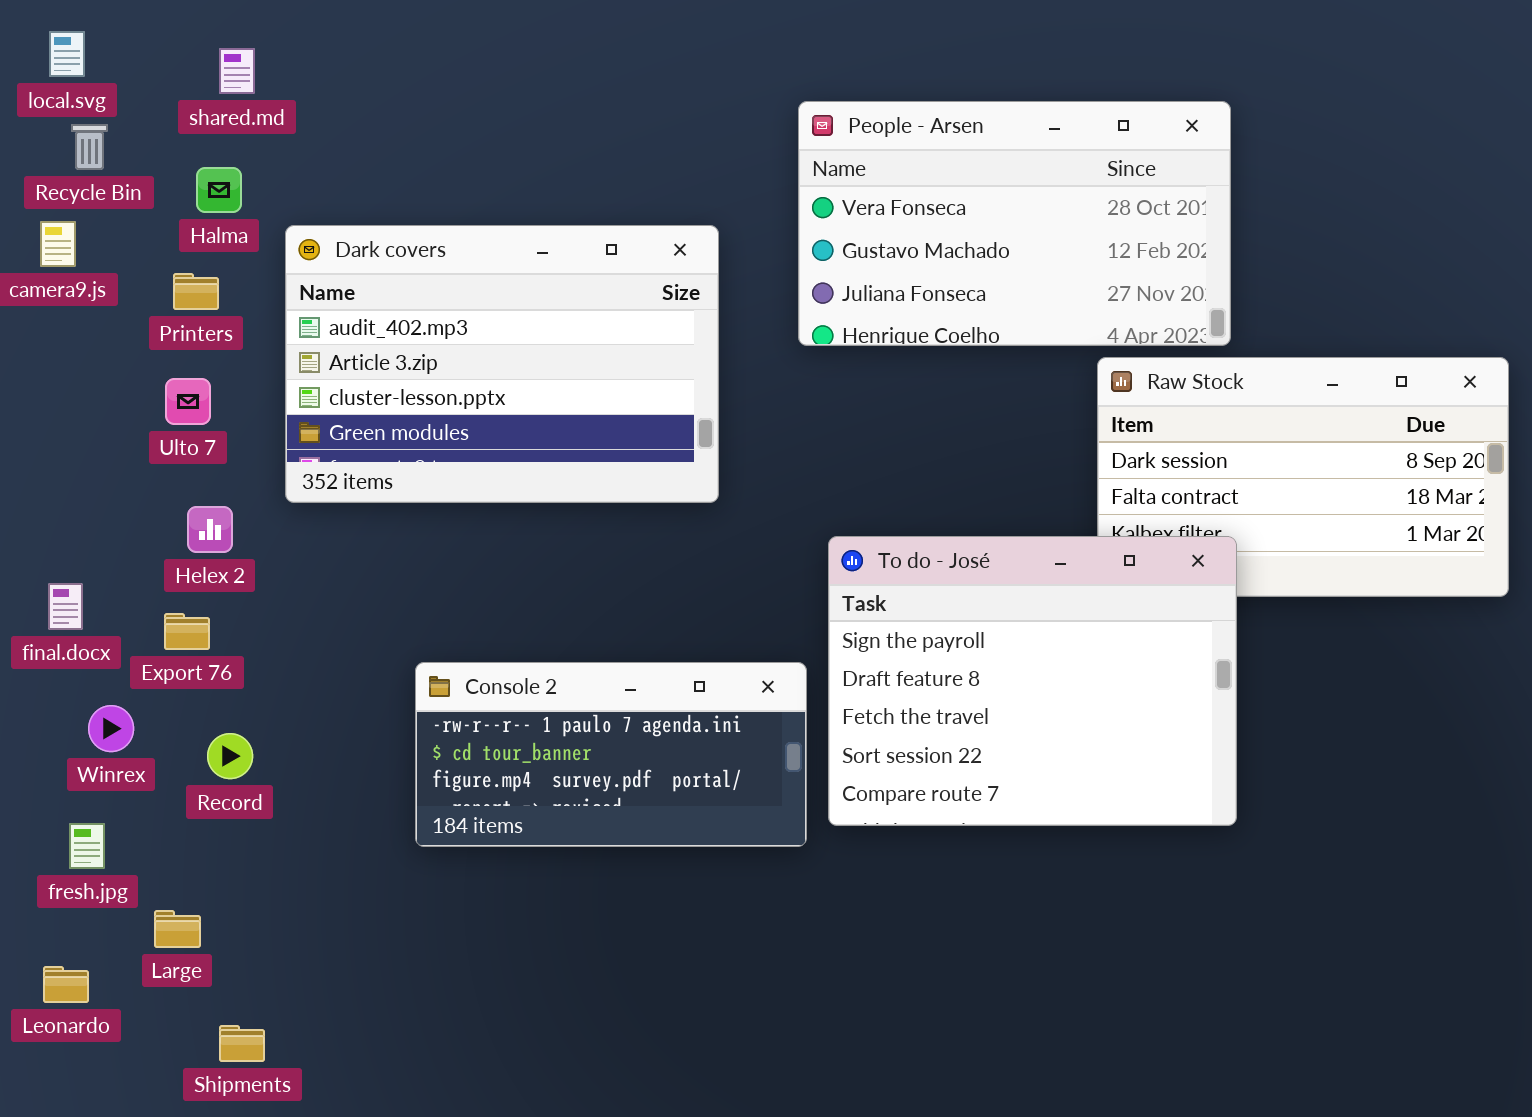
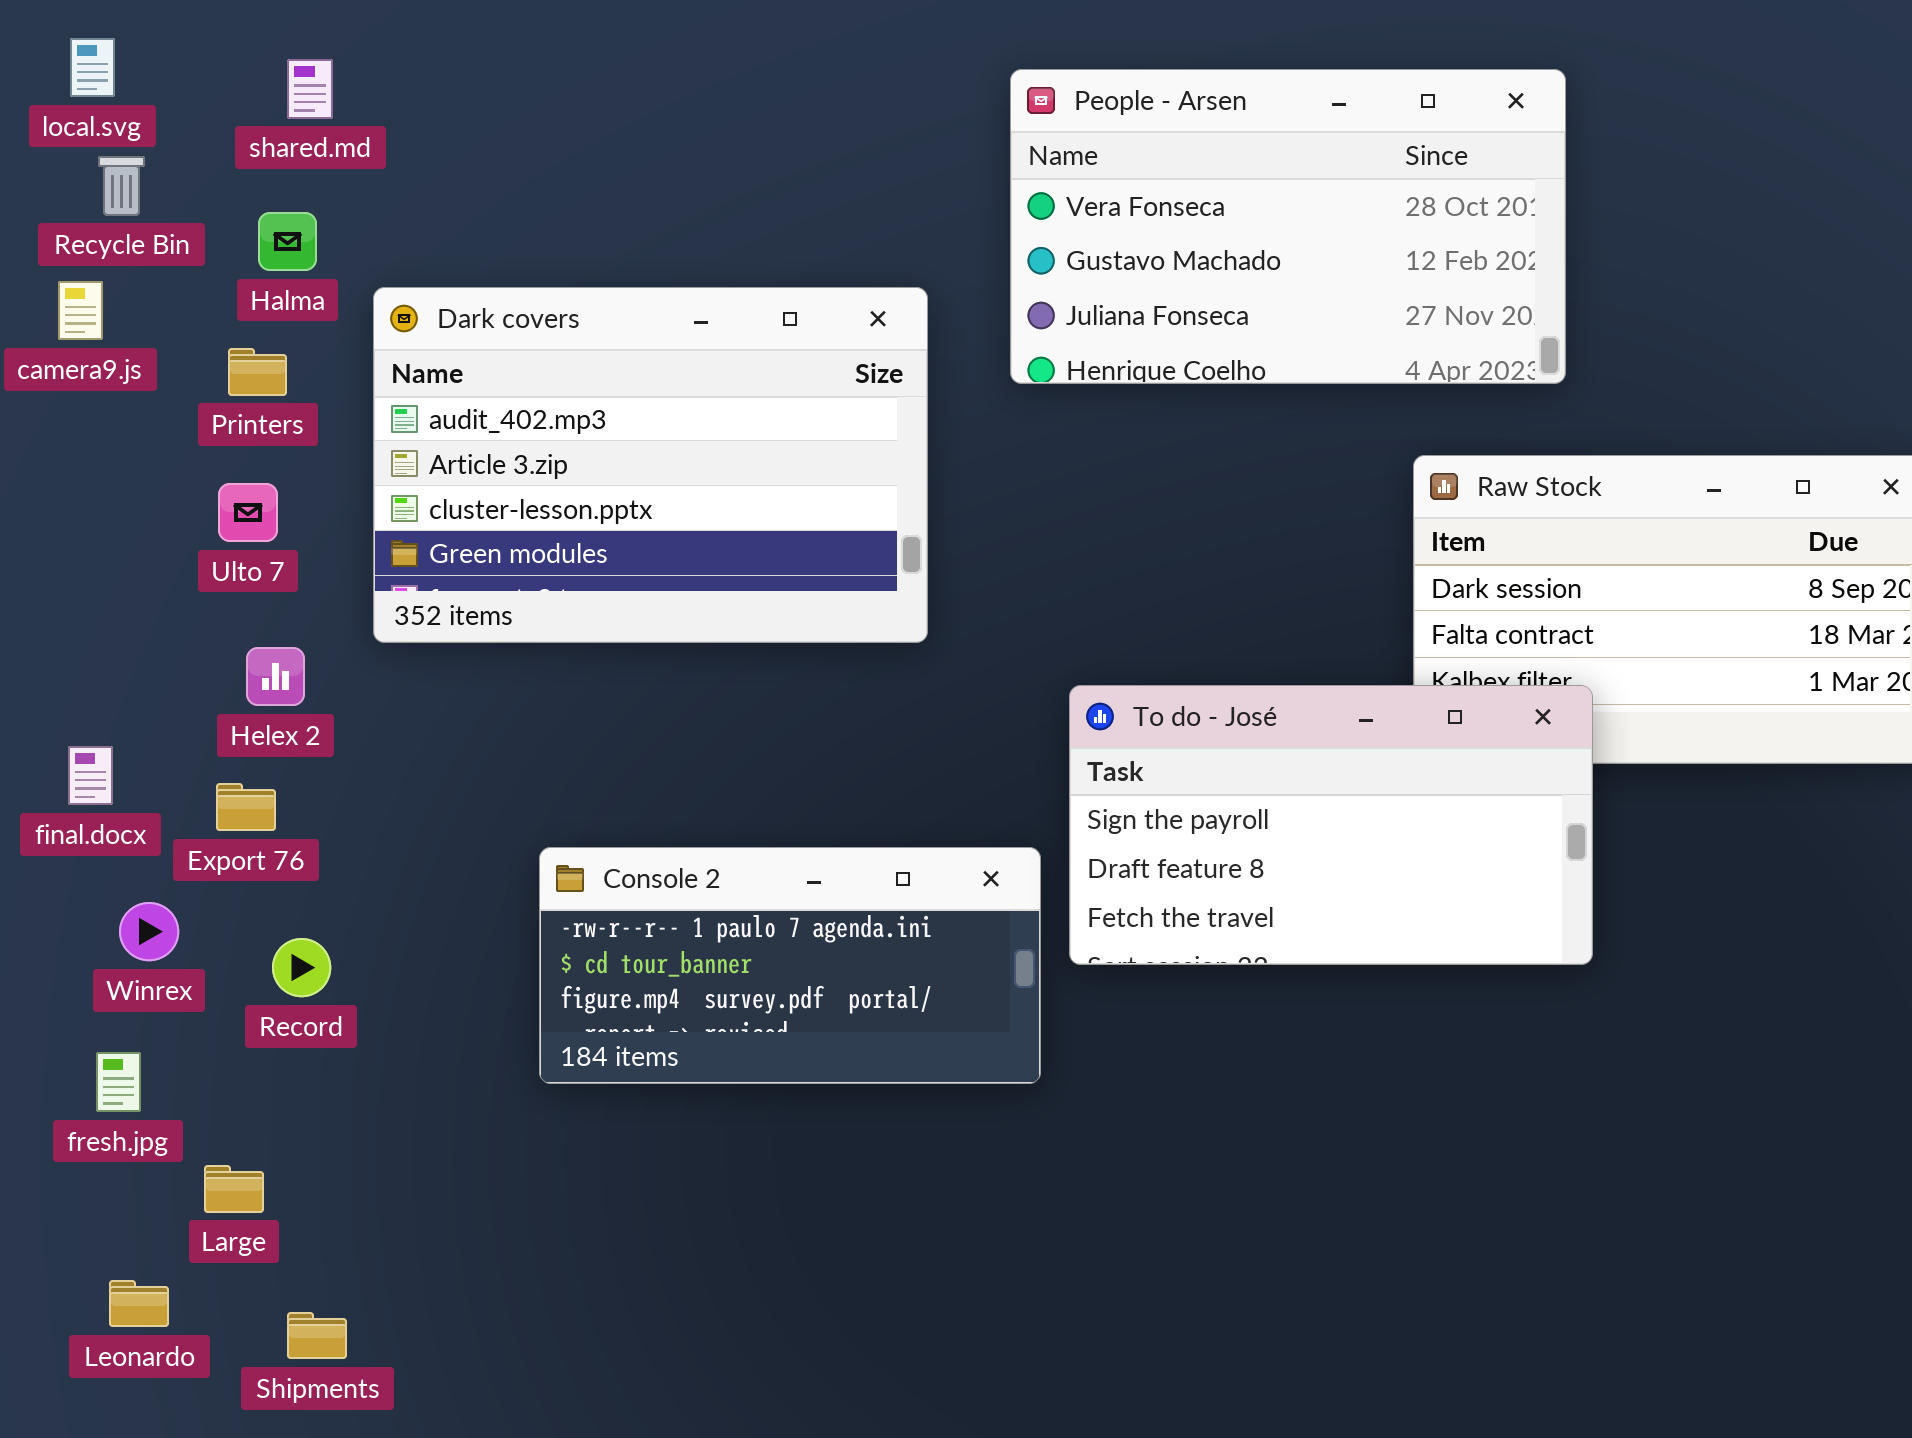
People - Arsen: [798,101,1231,346] -> [1010,69,1566,384], moved
To do - José: [828,536,1237,826] -> [1069,685,1593,965], resized
Leonardo: [43,966,89,1003] -> [109,1280,169,1327], moved

